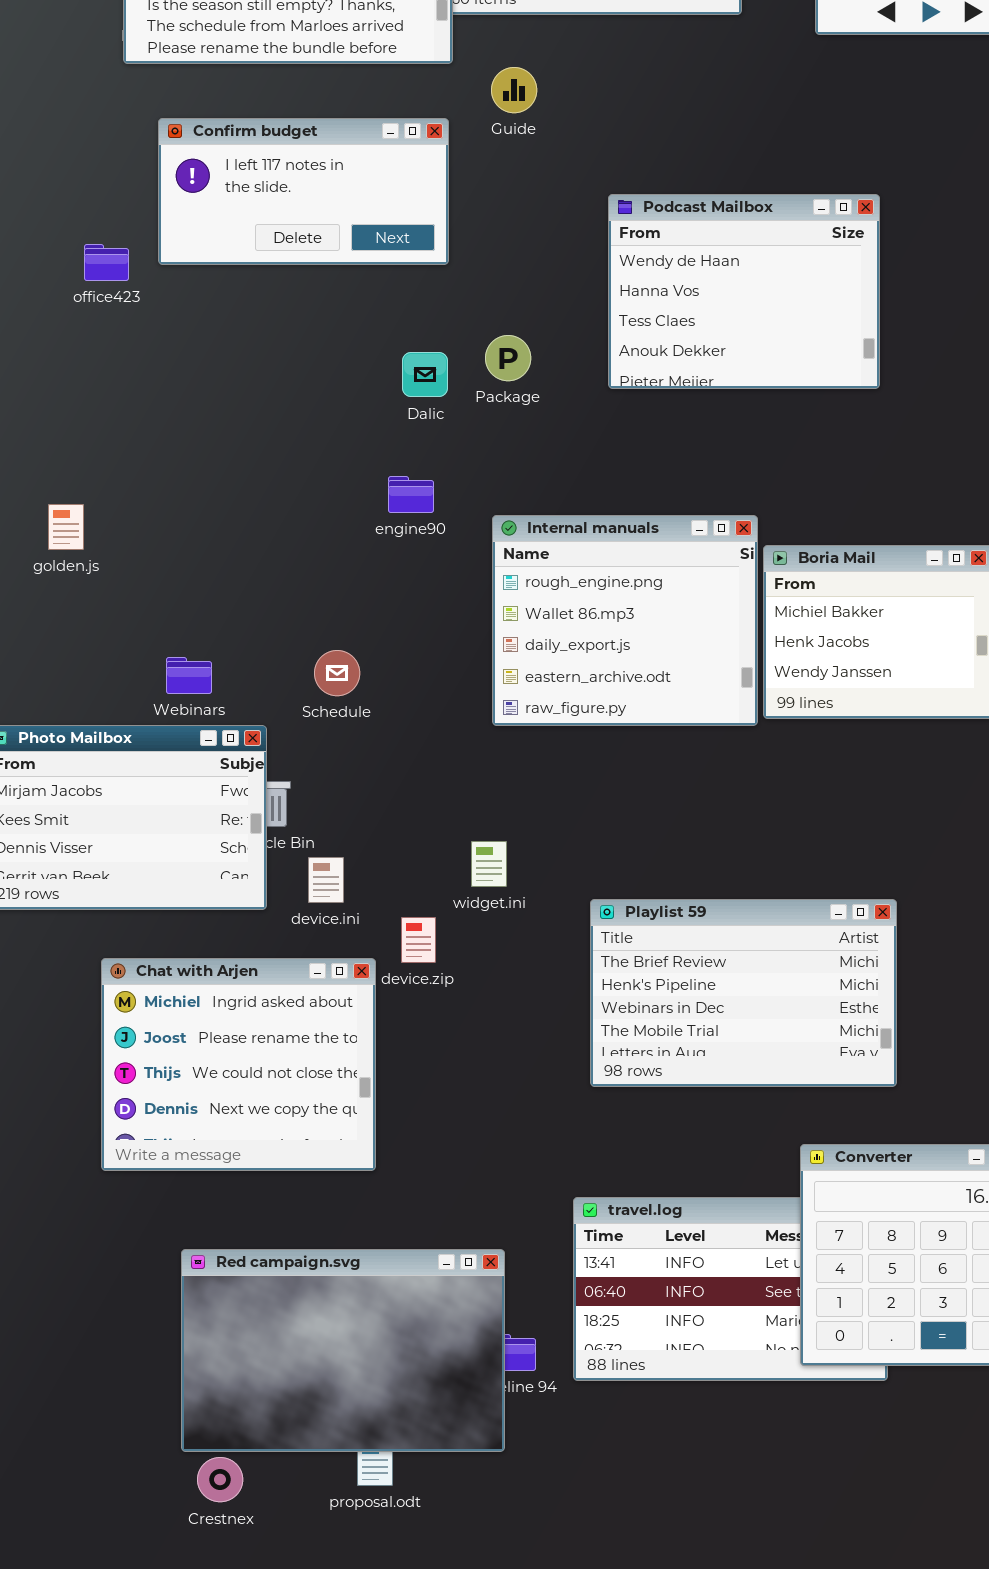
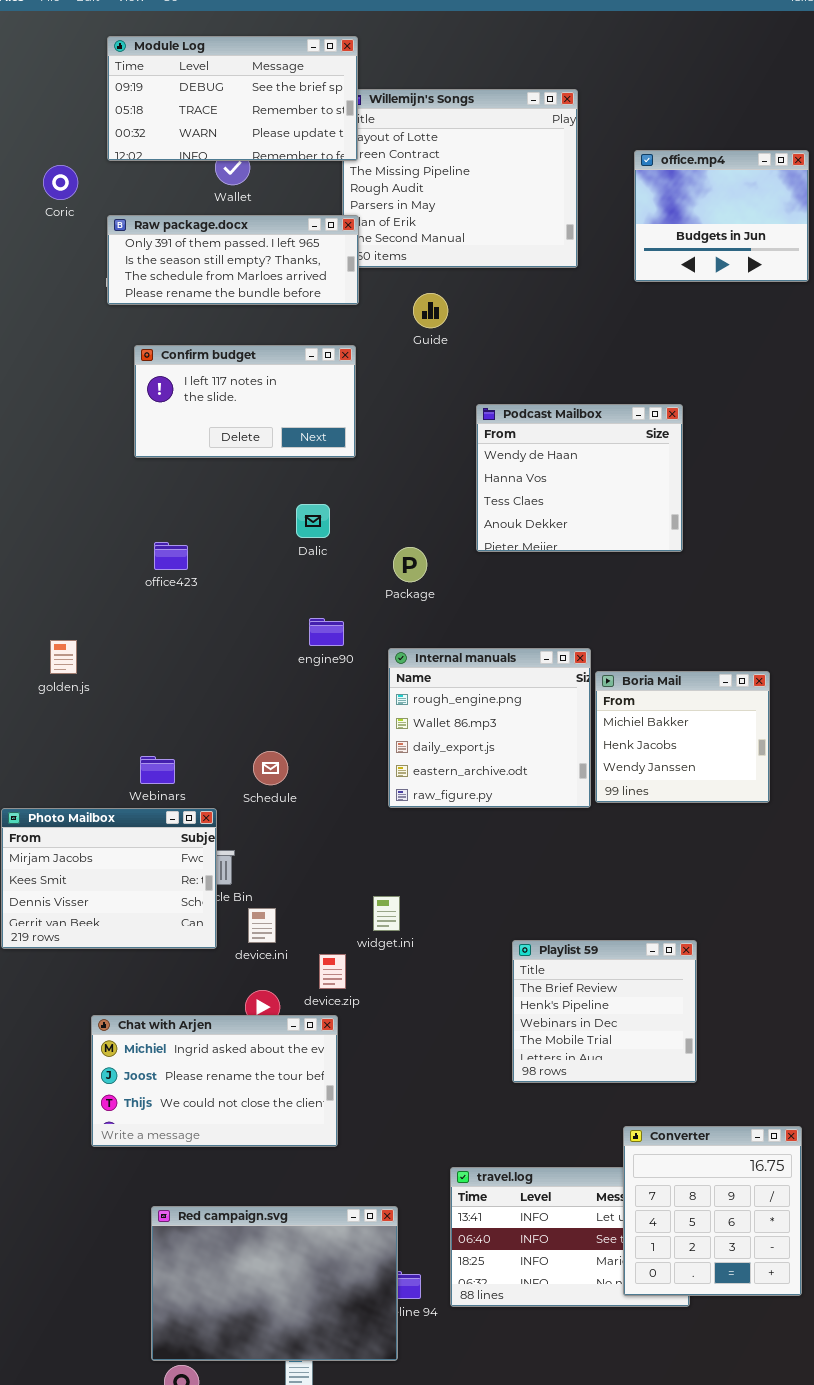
Guide: [491,67,537,113] -> [413,293,448,328], moved
office423: [84,244,129,281] -> [154,542,188,570], moved
Package: [485,335,531,381] -> [393,547,427,582], moved
Dalic: [402,352,448,397] -> [296,504,330,538], moved
Playlist 59: [590,899,897,1087] -> [512,940,697,1083], resized
Chat with Arjen: [101,958,376,1171] -> [91,1015,338,1147], resized

